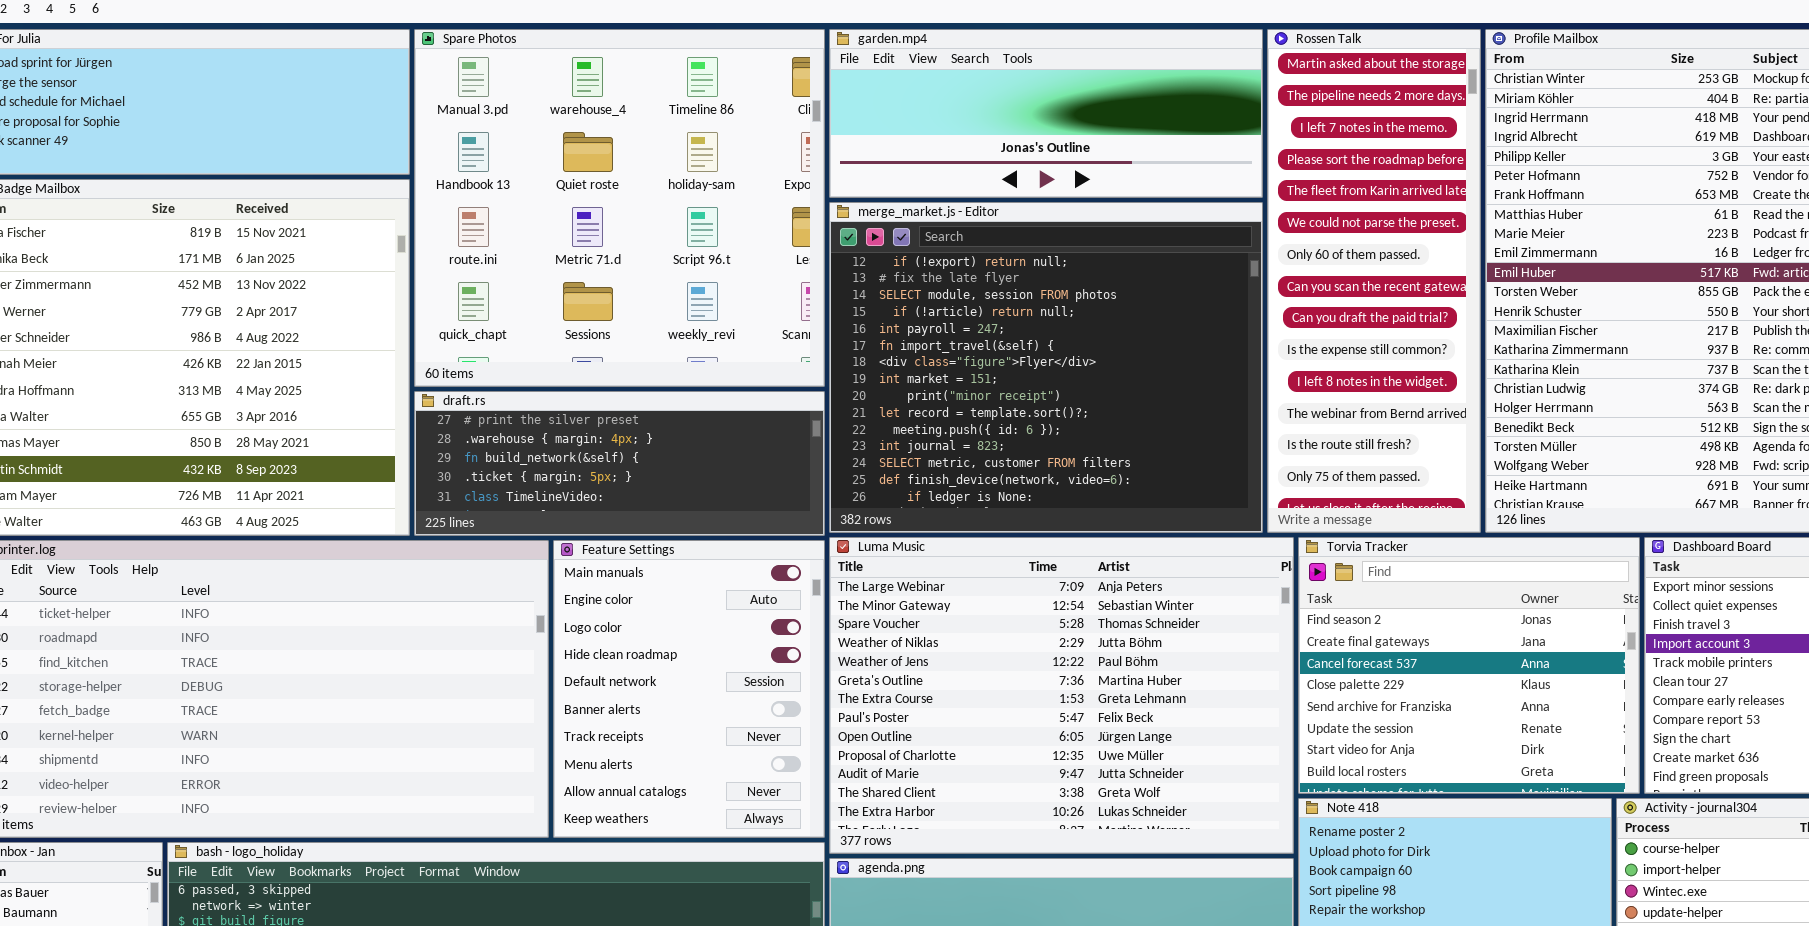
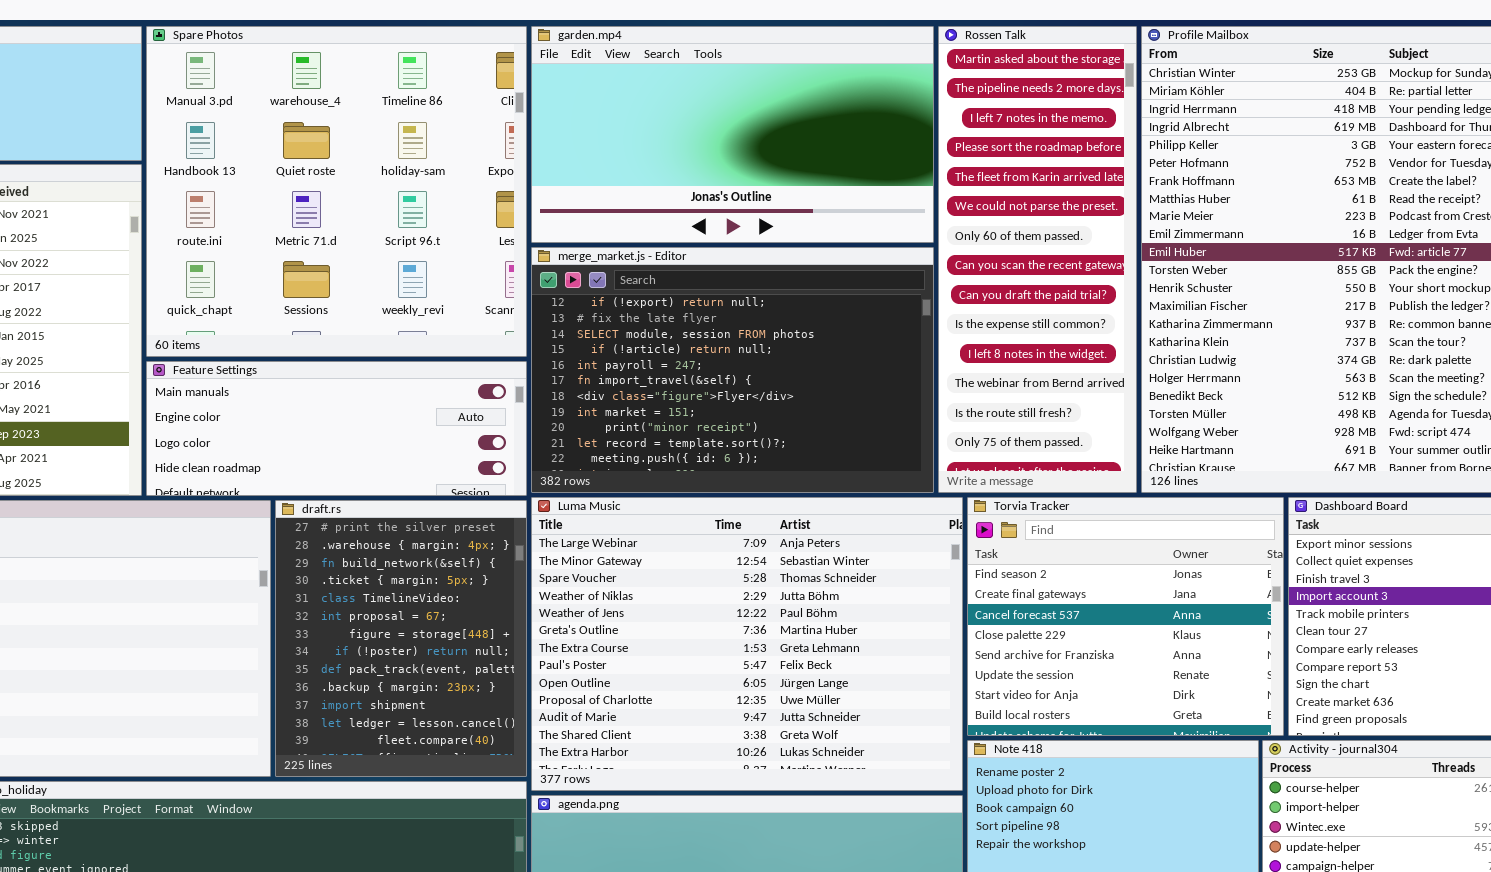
garden.mp4: [829,29,1263,198] -> [531,26,934,243], resized
merge_market.js - Editor: [829,202,1263,533] -> [531,247,934,493], resized
draft.rs: [414,391,825,536] -> [275,500,527,777], moved, resized
Feature Settings: [553,540,825,838] -> [146,361,527,496], moved, resized

